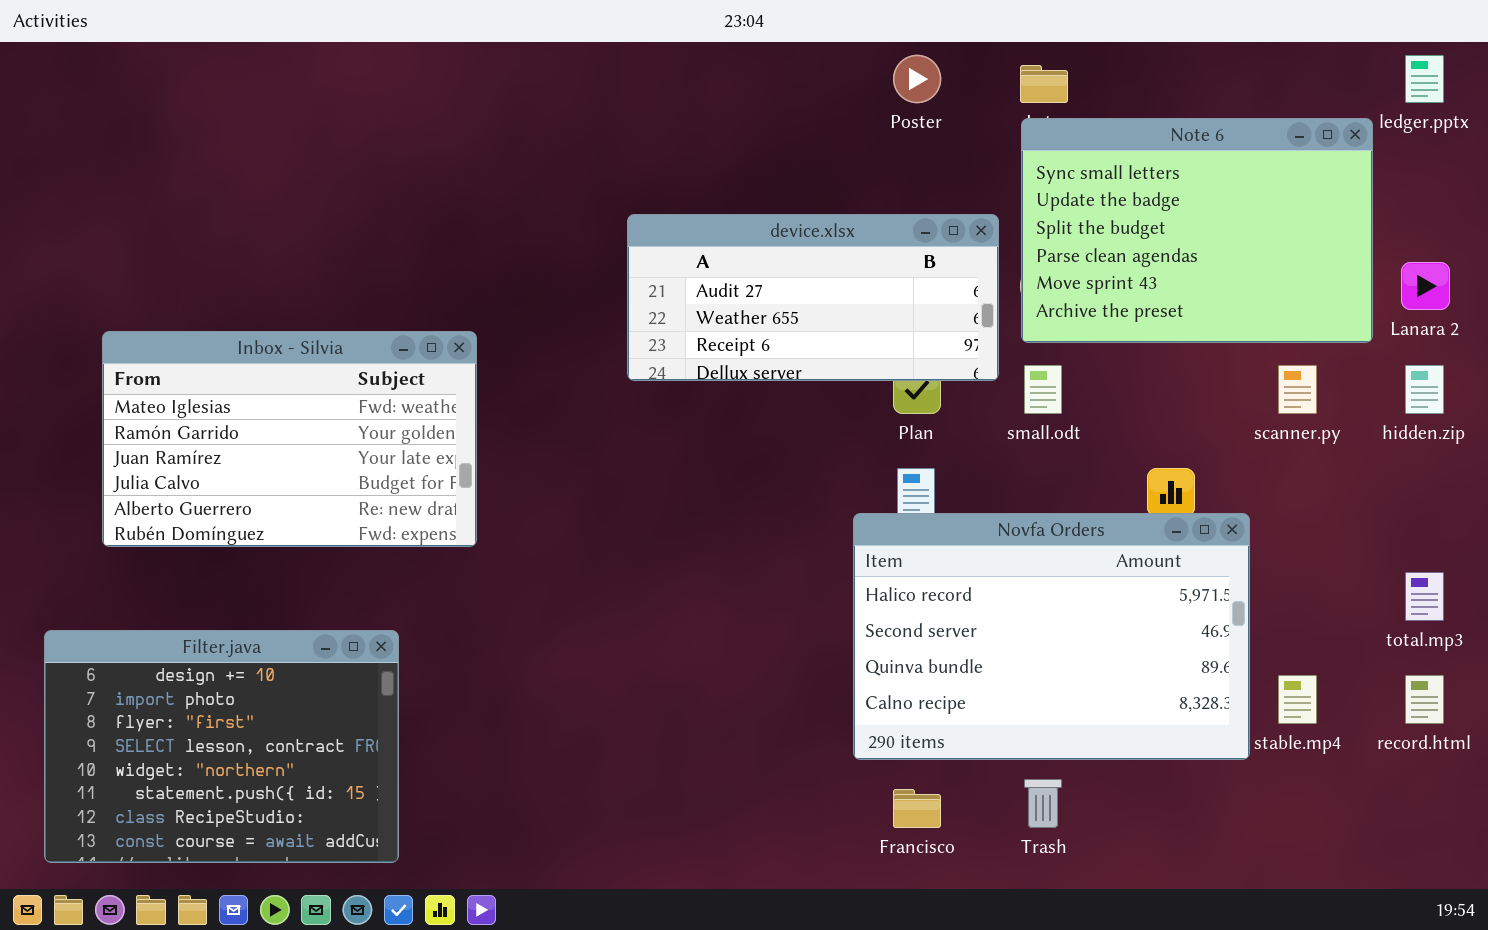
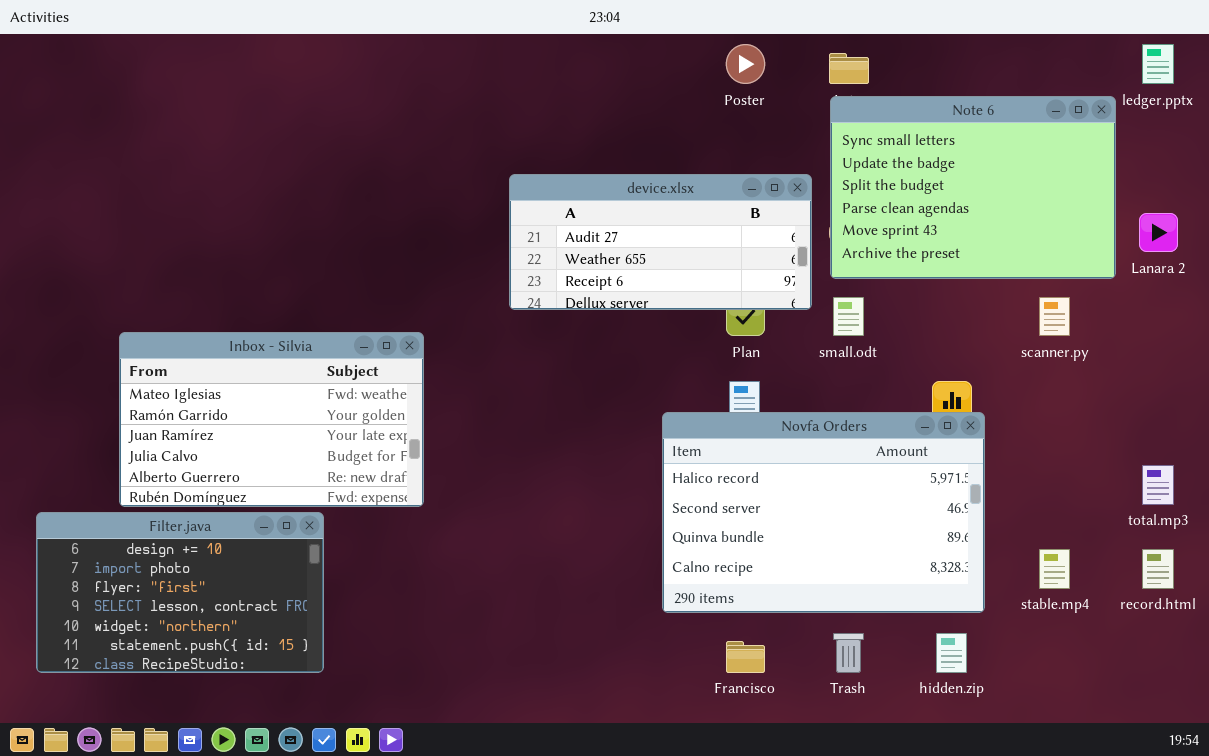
Inbox - Silvia: [102,331,477,547] -> [119,332,424,507], moved
hidden.zip: [1405,365,1444,414] -> [936,633,967,673], moved
Novfa Orders: [853,513,1250,760] -> [662,412,985,613], moved
Filter.java: [44,630,399,863] -> [36,512,324,673], resized

